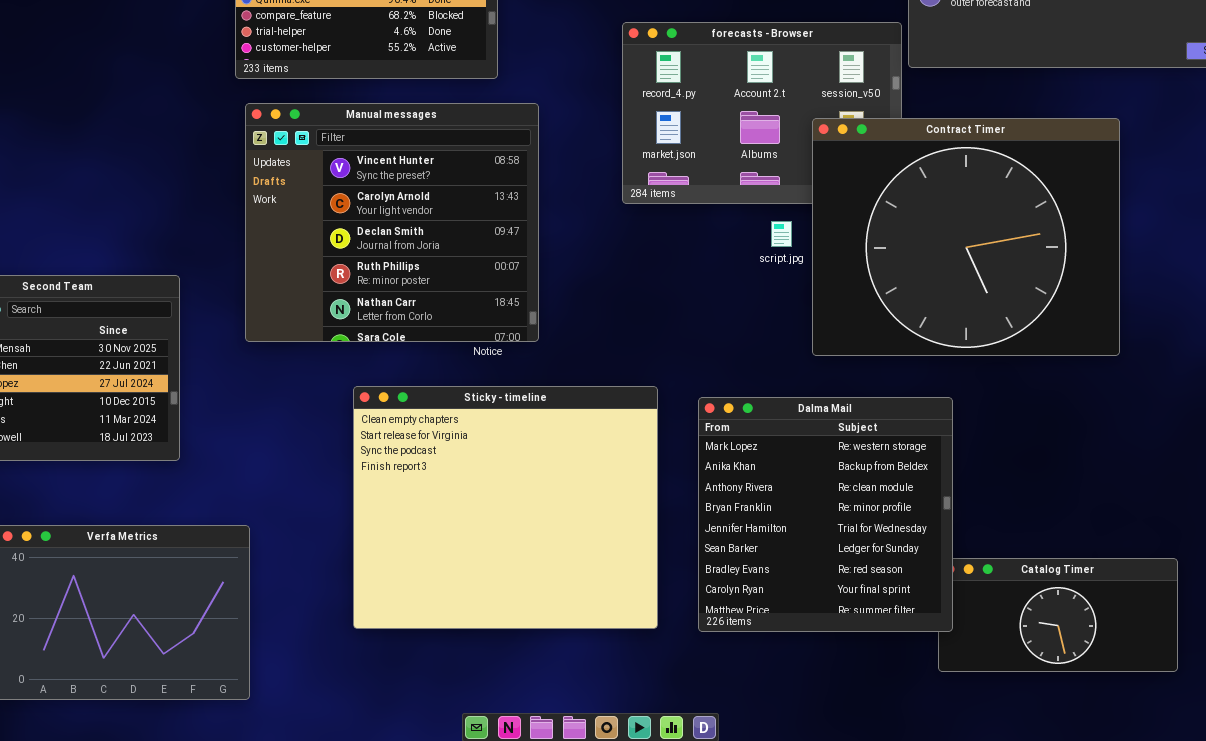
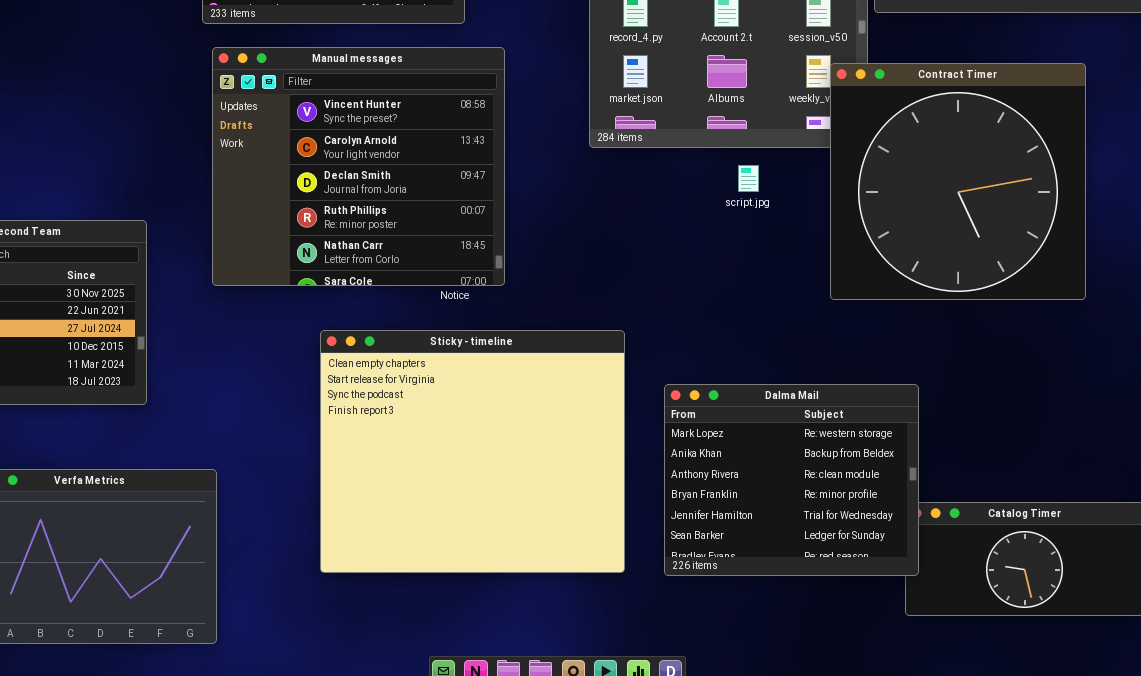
Contract Timer: [812,118,1120,356] -> [830,63,1086,300], resized
Dalma Mail: [698,397,953,632] -> [664,384,919,576], resized

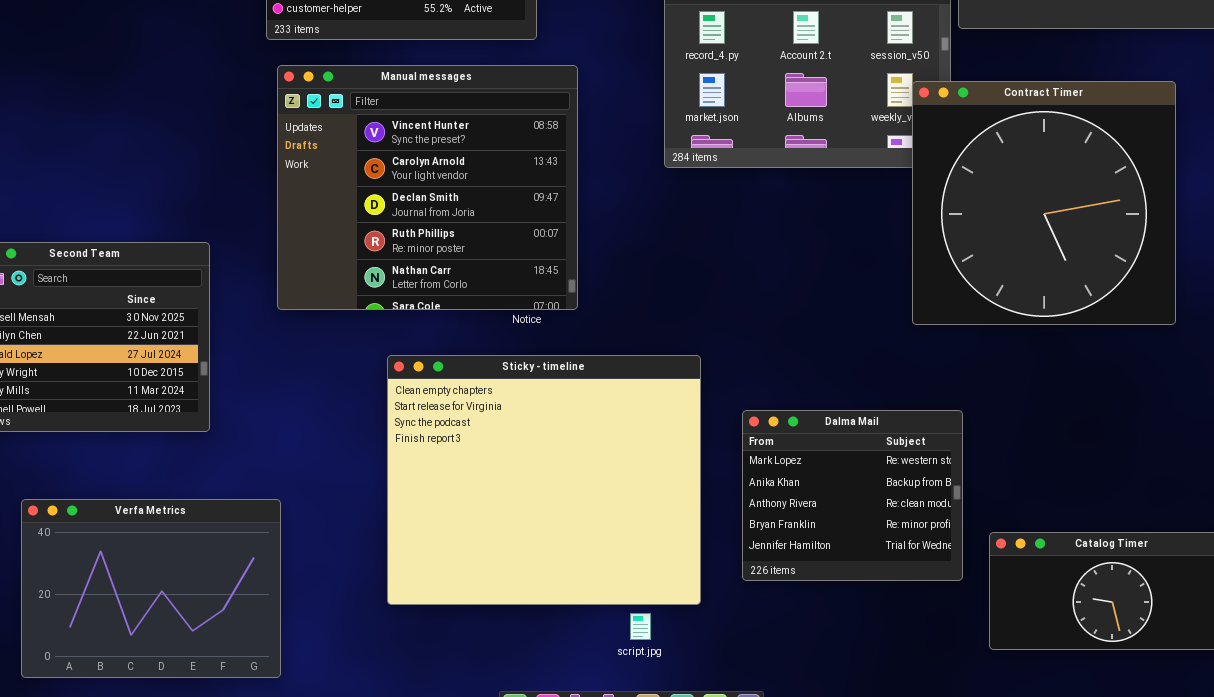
script.jpg: [738,165,759,192] -> [630,613,651,640], moved
Dalma Mail: [664,384,919,576] -> [742,410,963,581], resized

